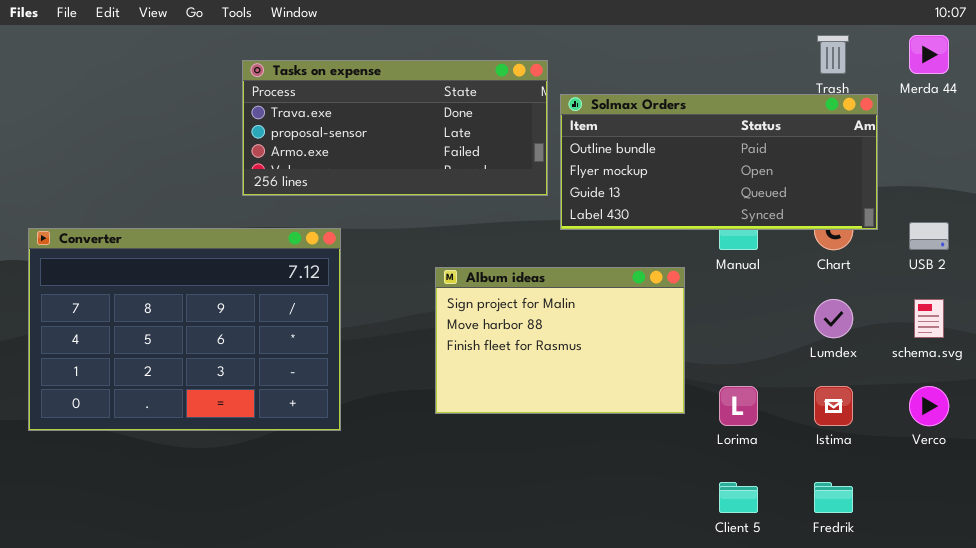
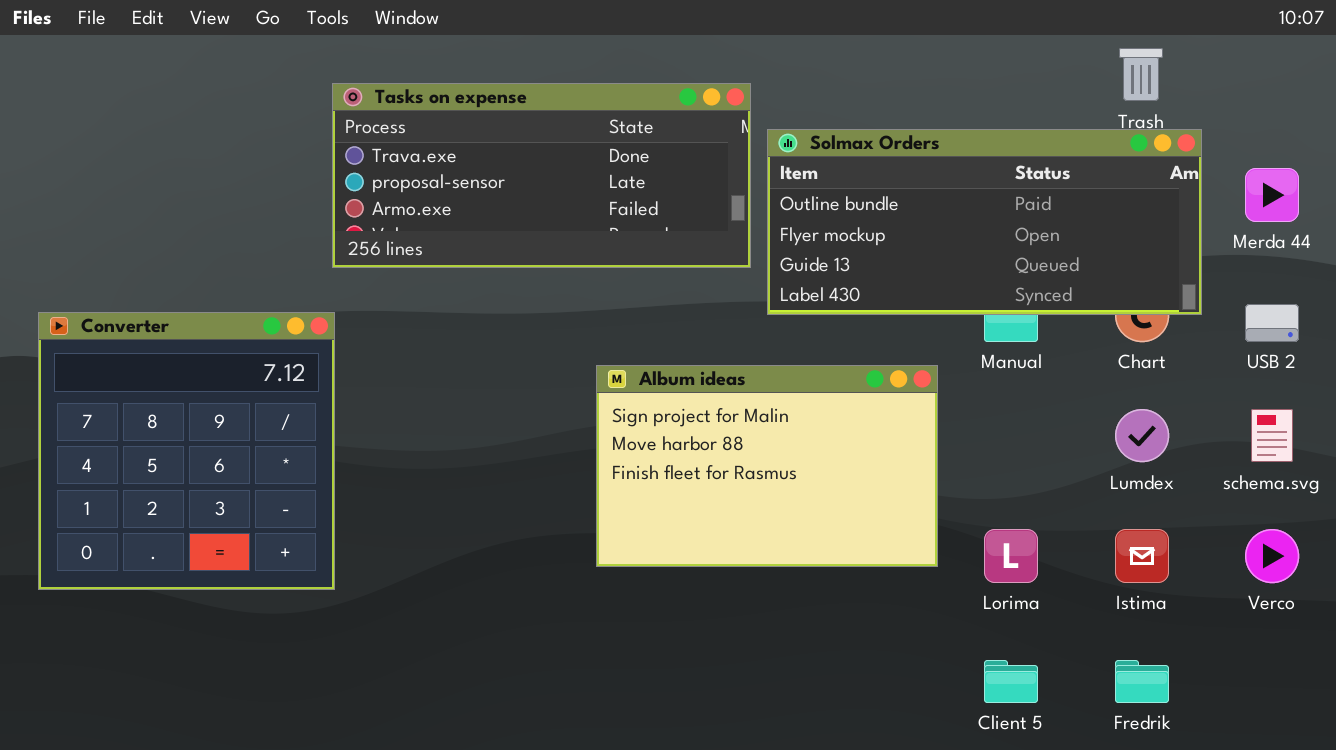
Merda 44: [909,35,949,74] -> [1245,168,1299,222], moved
Converter: [28,228,341,431] -> [38,312,335,590], resized

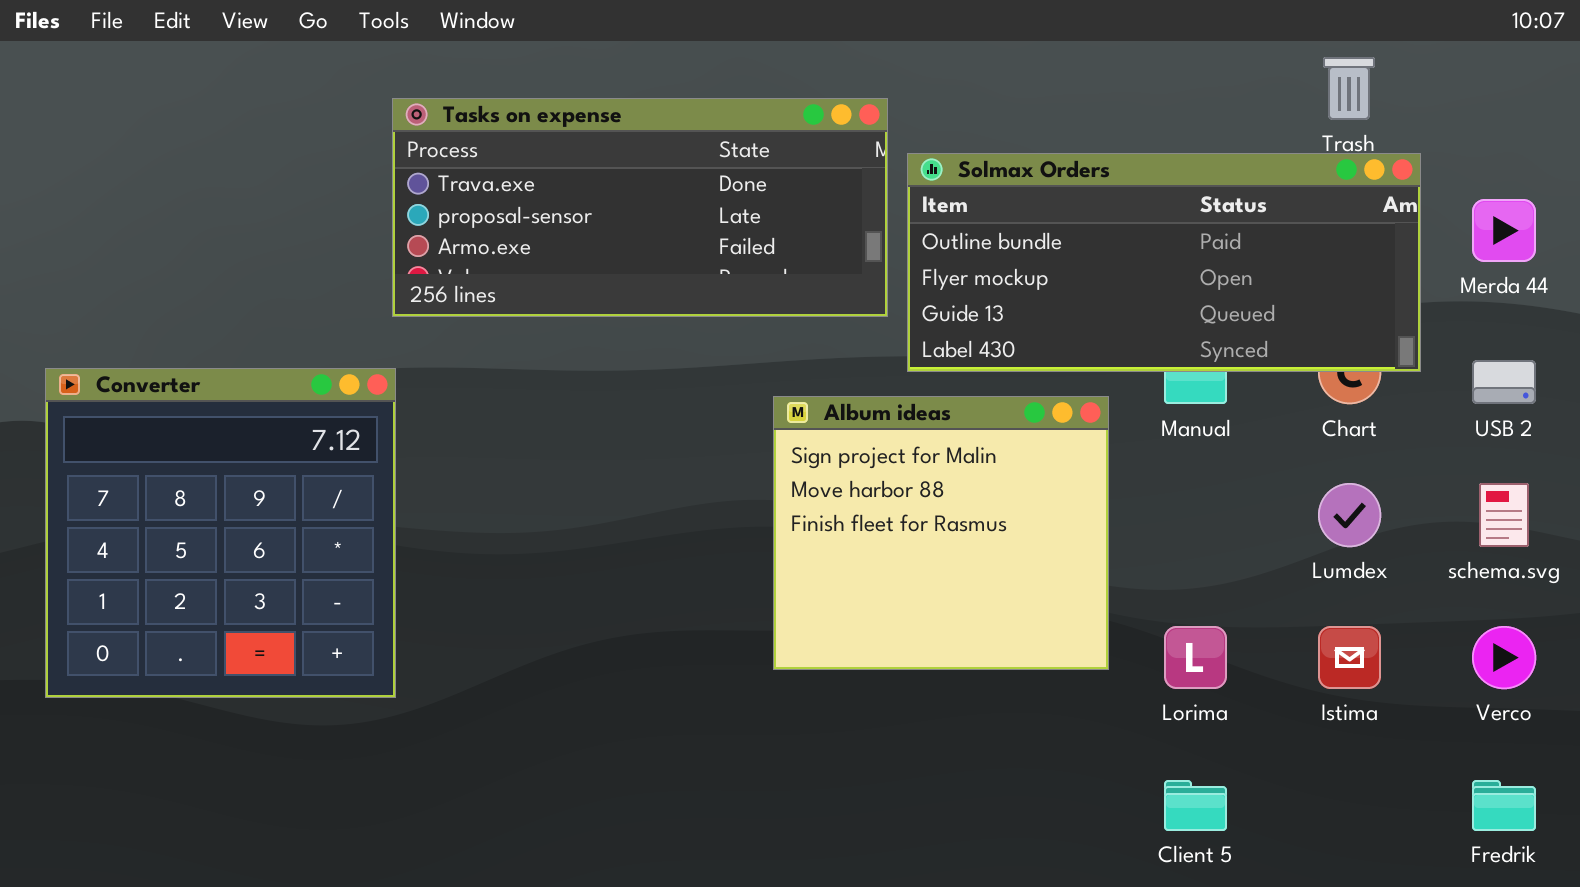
Album ideas: [596,365,938,567] -> [773,396,1109,670], resized
Fredrik: [1115,660,1169,703] -> [1472,780,1536,831], moved

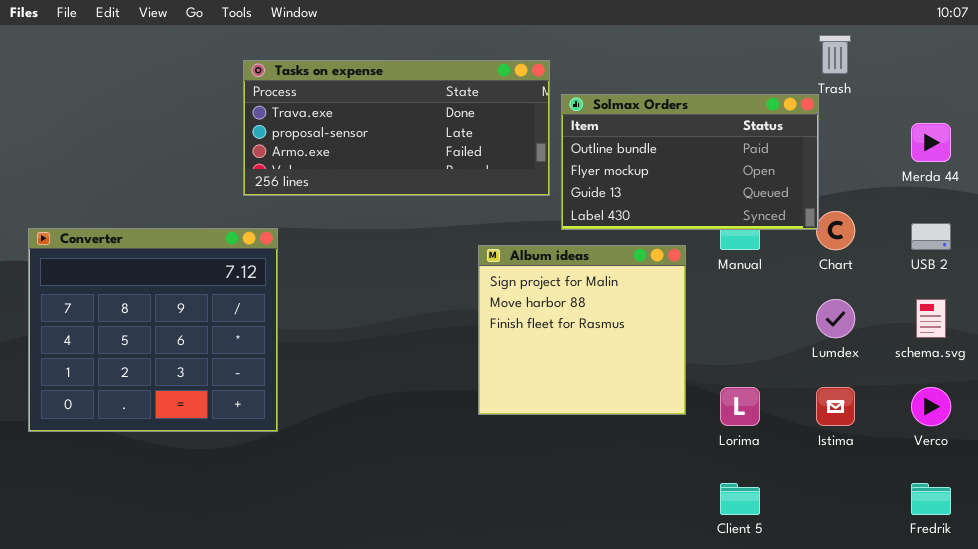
Solmax Orders: [907,153,1421,372] -> [561,94,819,230], resized
Converter: [45,368,396,698] -> [28,228,278,432], resized

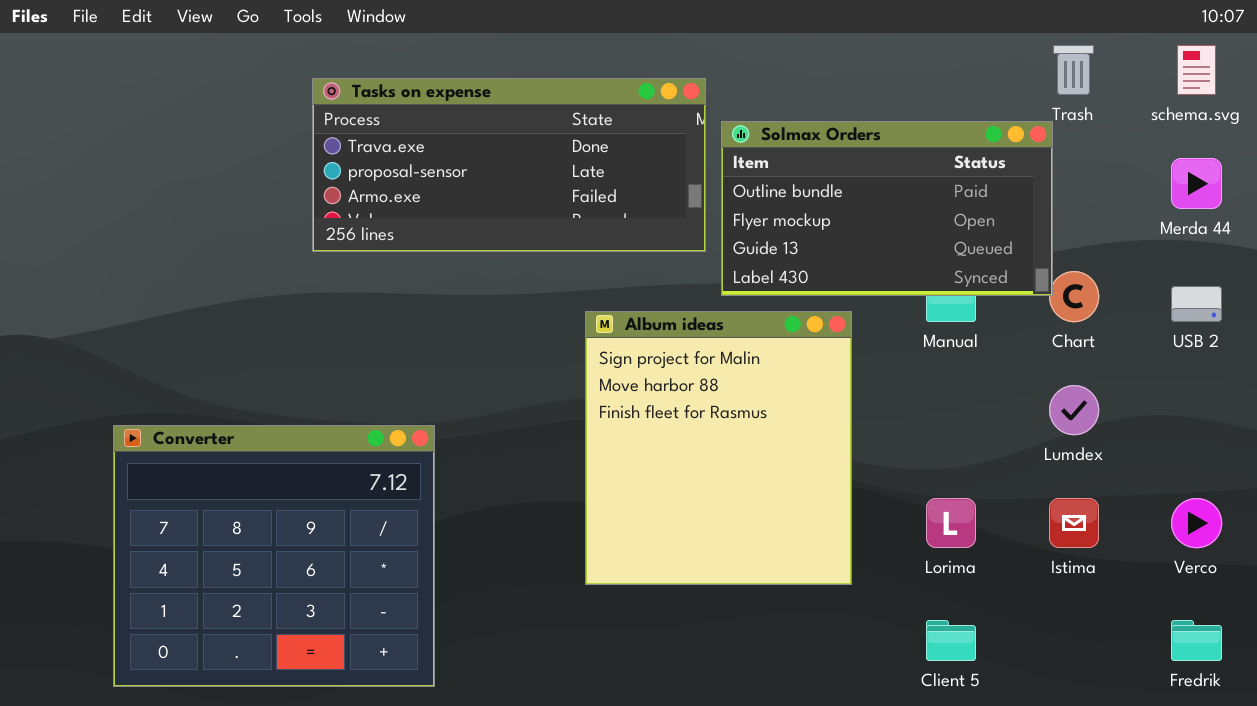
Converter: [28,228,278,432] -> [113,425,435,687], moved
Album ideas: [478,245,686,415] -> [585,311,852,585], moved, resized
schema.svg: [916,299,946,338] -> [1177,45,1216,95], moved

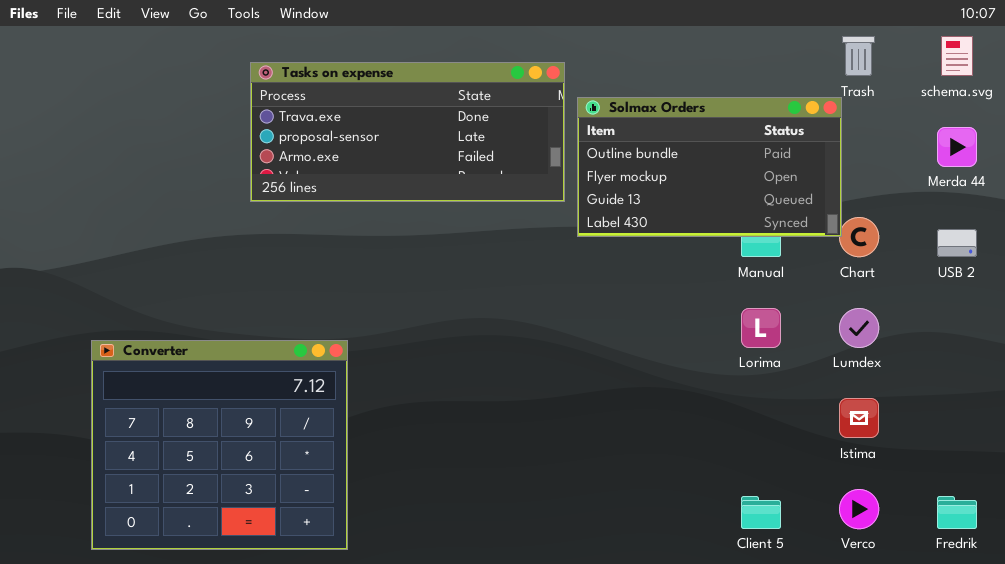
Album ideas: [585,311,852,585] -> none, closed
Lorima: [926,498,976,548] -> [741,308,781,348], moved
Verco: [1171,498,1222,548] -> [839,489,879,529], moved

